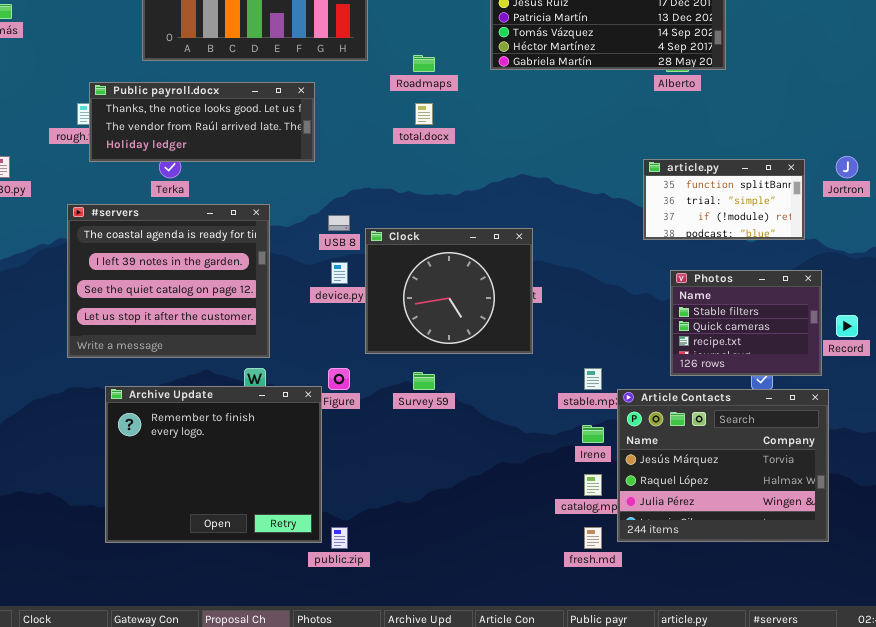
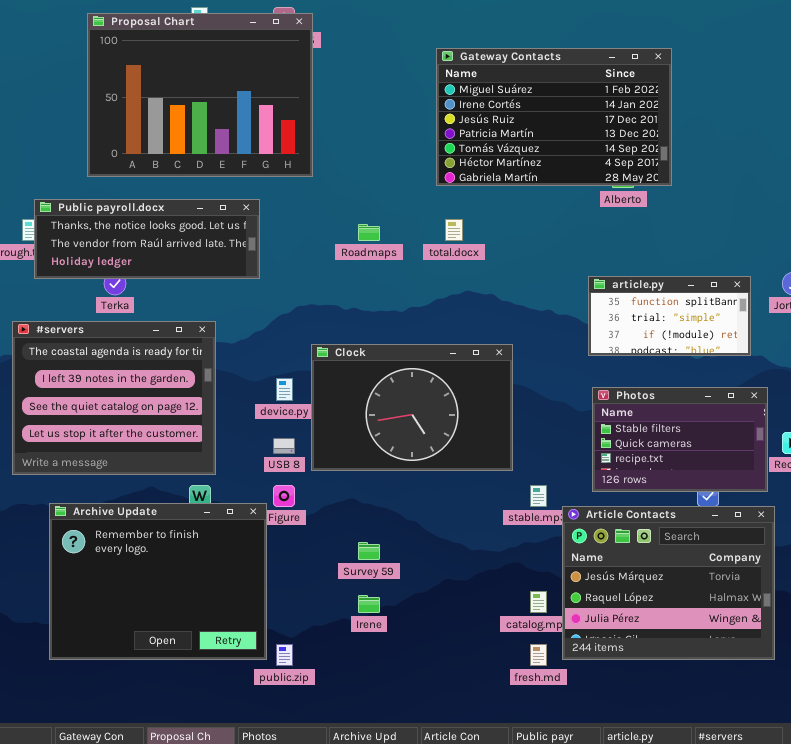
Roadmaps: [413,55,435,72] -> [358,224,380,241], moved
total.docx: [415,103,433,125] -> [445,219,463,241], moved
USB 8: [328,215,350,231] -> [273,438,295,454], moved
Clock: [365,228,533,354] -> [311,344,513,471], resized
Photos: [670,270,822,376] -> [592,387,768,492], resized
Survey 59: [413,372,435,390] -> [358,542,380,560], moved
Irene: [582,425,604,443] -> [358,595,380,613], moved

